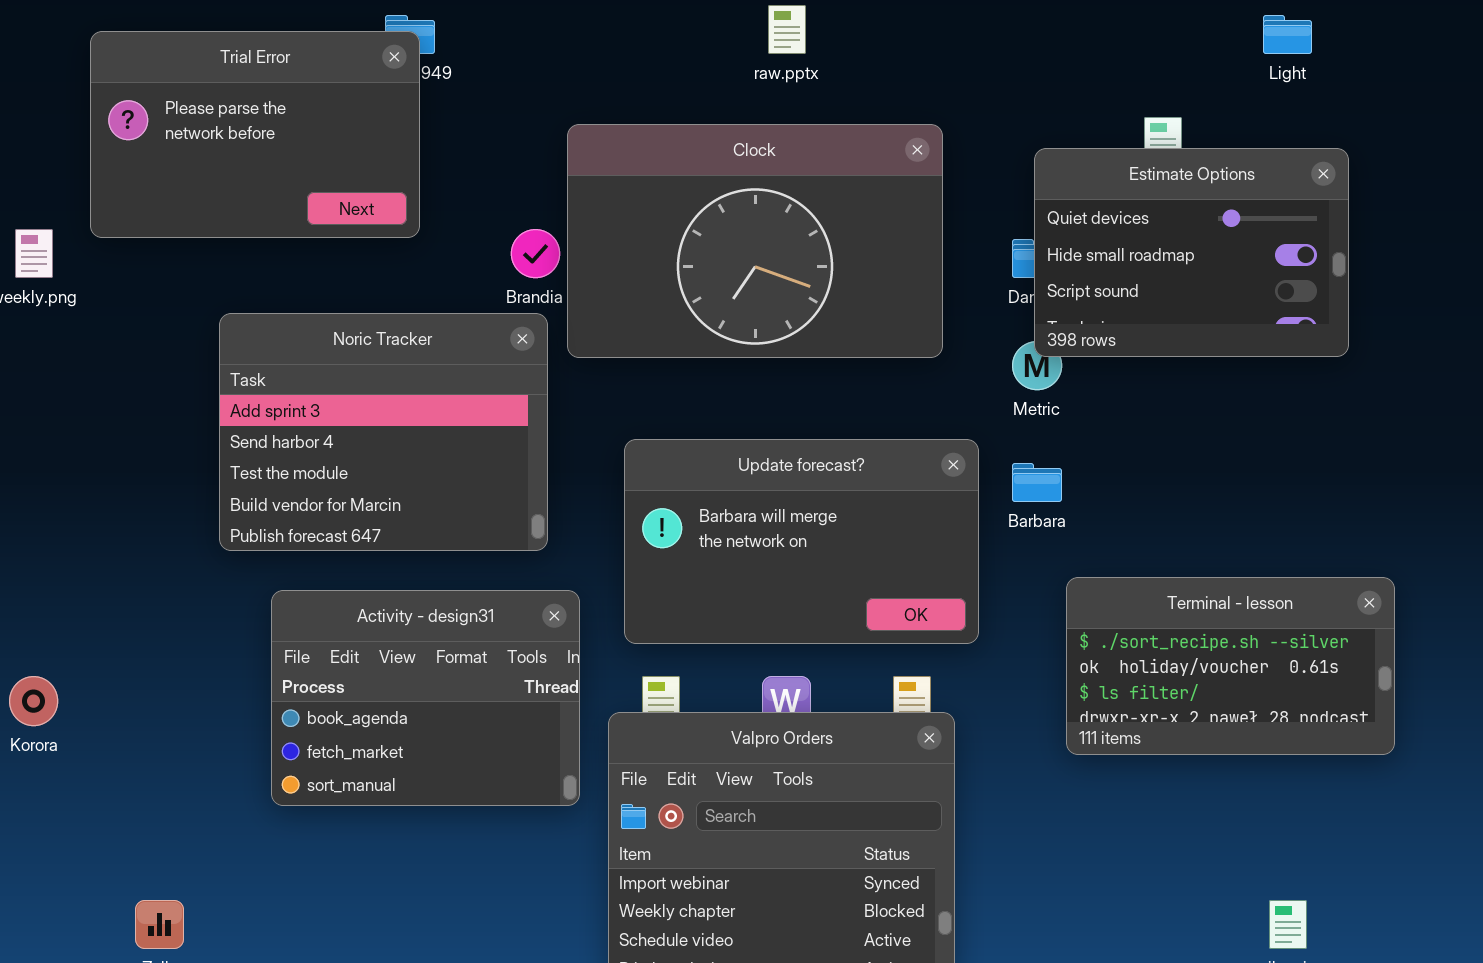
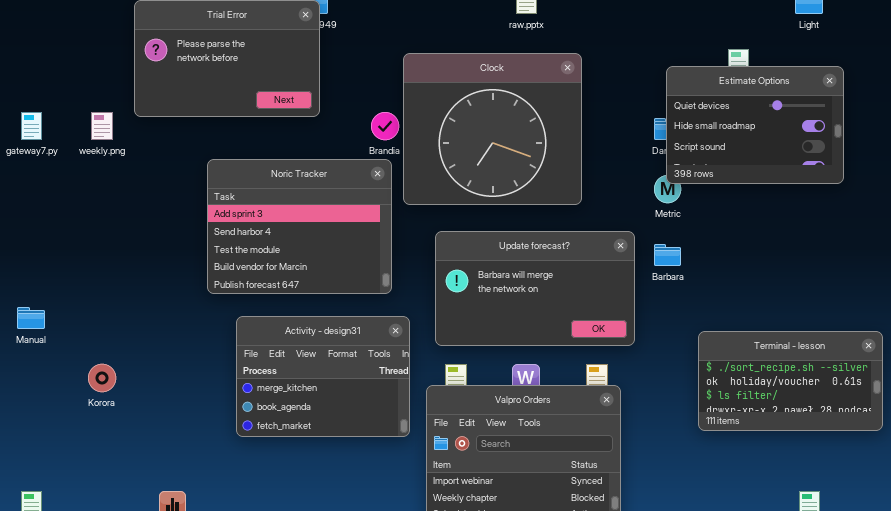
Clock: [567,124,943,358] -> [403,53,582,205], resized
Terminal - lesson: [1066,577,1395,755] -> [698,331,883,431], moved
Activity - design31: [271,590,580,806] -> [236,316,410,437], scrolled up 1 row

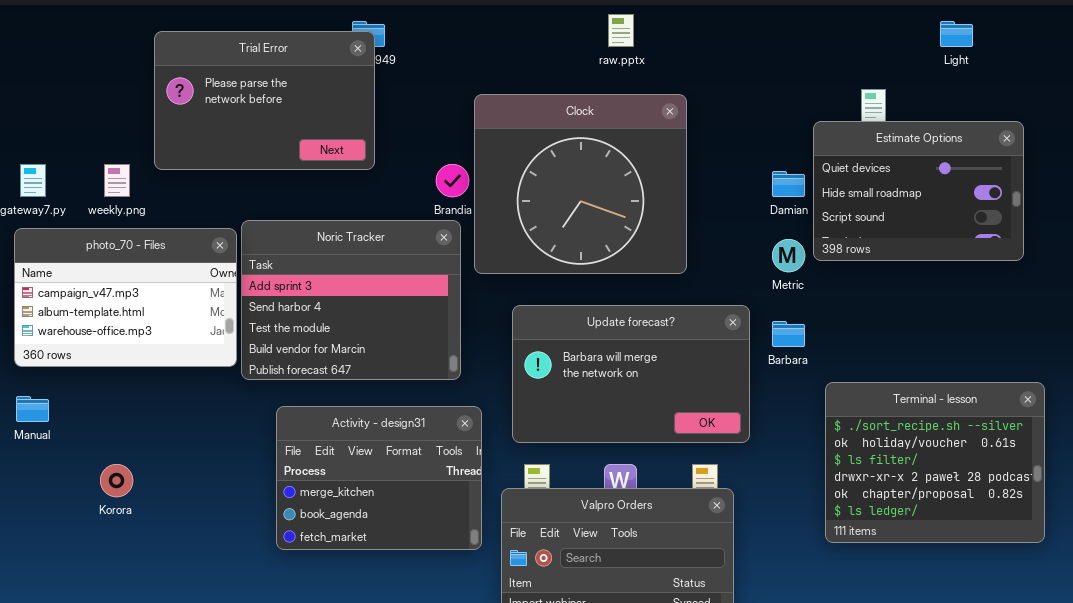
Estimate Options: [666,66,844,184] -> [813,121,1024,261], moved
photo_70 - Files: none -> [14,228,237,367], opened
Terminal - lesson: [698,331,883,431] -> [825,382,1045,543], resized

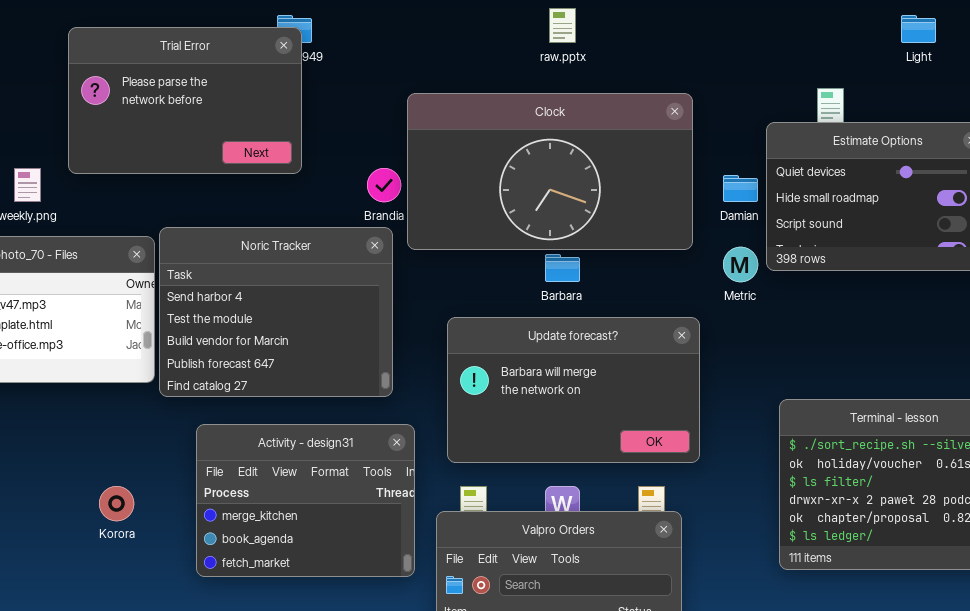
Clock: [474,94,687,274] -> [407,93,693,250], resized
Noric Tracker: [241,220,461,380] -> [159,227,393,397], scrolled down 1 row
Barbara: [772,321,805,347] -> [545,254,580,282], moved
Korora: [100,464,133,497] -> [99,486,134,521], moved

